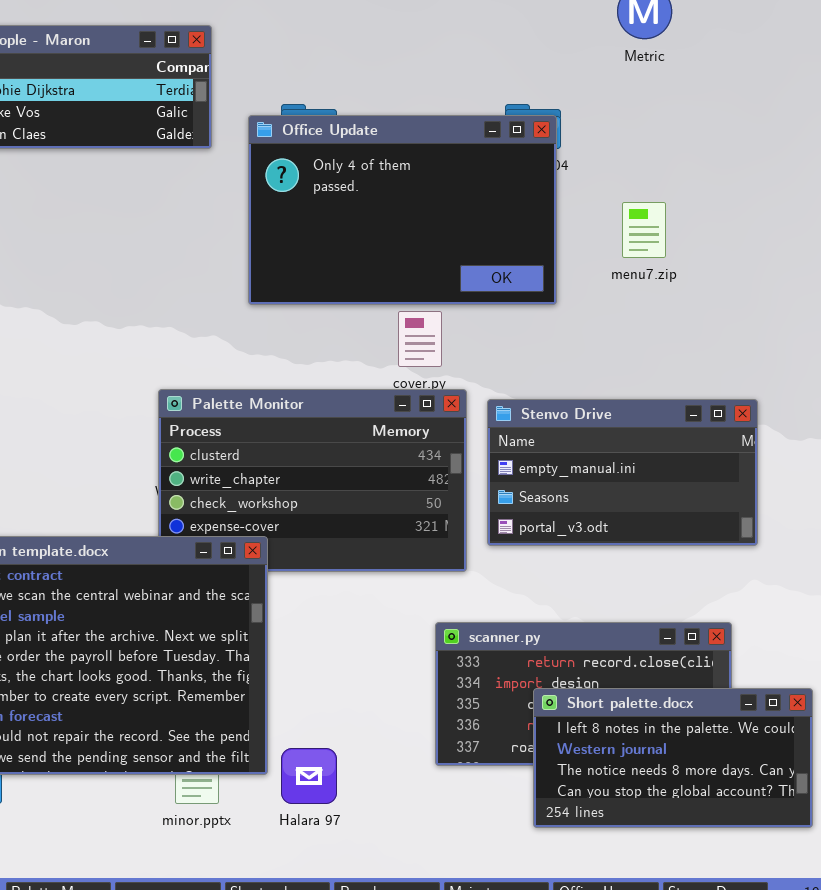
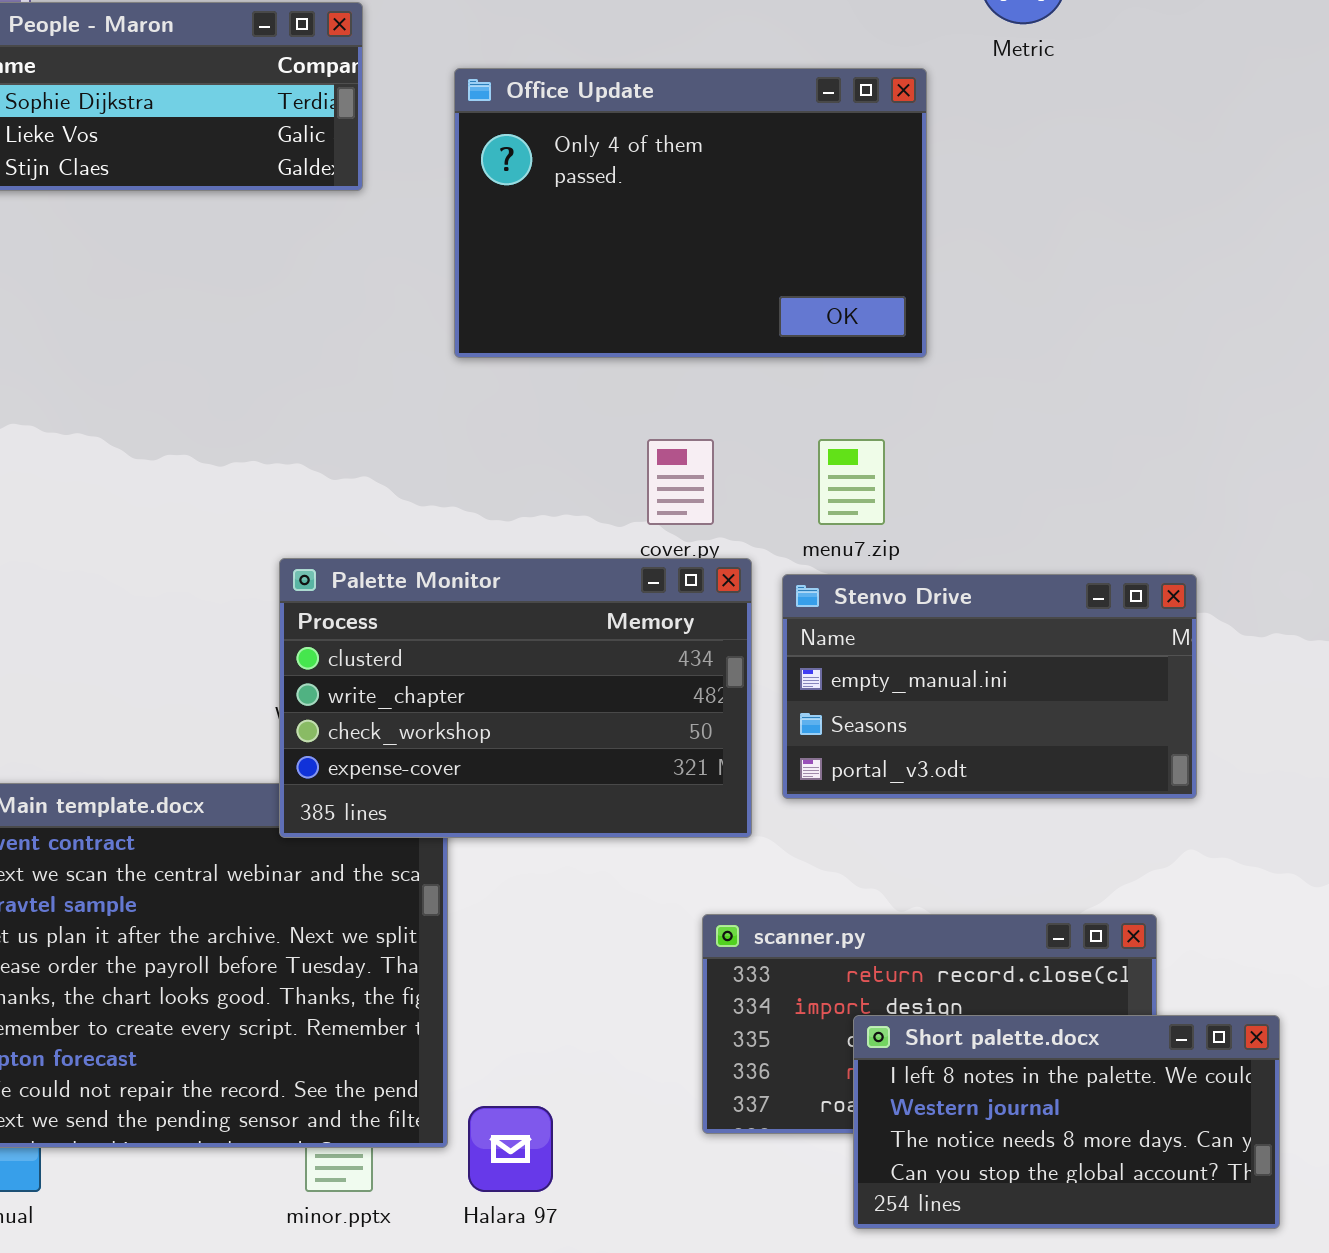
Office Update: [248,115,557,305] -> [454,68,927,358], moved
menu7.zip: [622,202,666,258] -> [818,439,885,525], moved
Palette Monitor: [158,389,467,572] -> [279,558,752,838], raised

